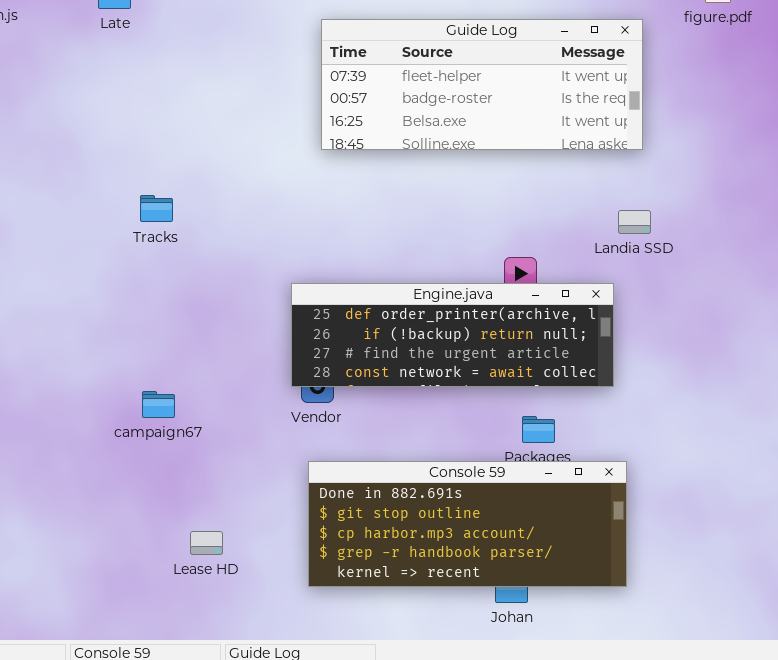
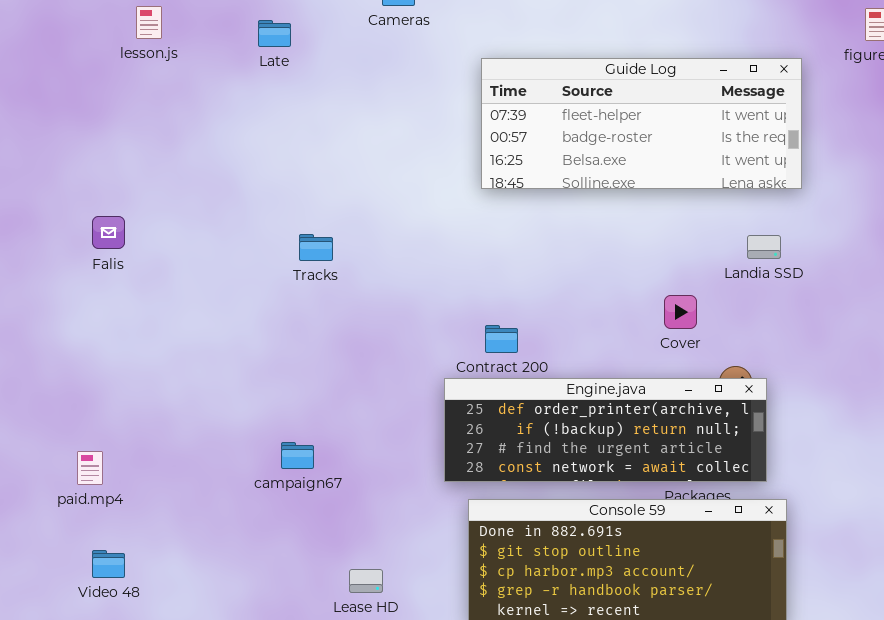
Landia SSD: [618,210,651,234] -> [747,235,781,259], moved
Engine.java: [291,283,614,387] -> [444,378,767,482], moved
campaign67: [142,391,175,418] -> [281,442,314,469], moved

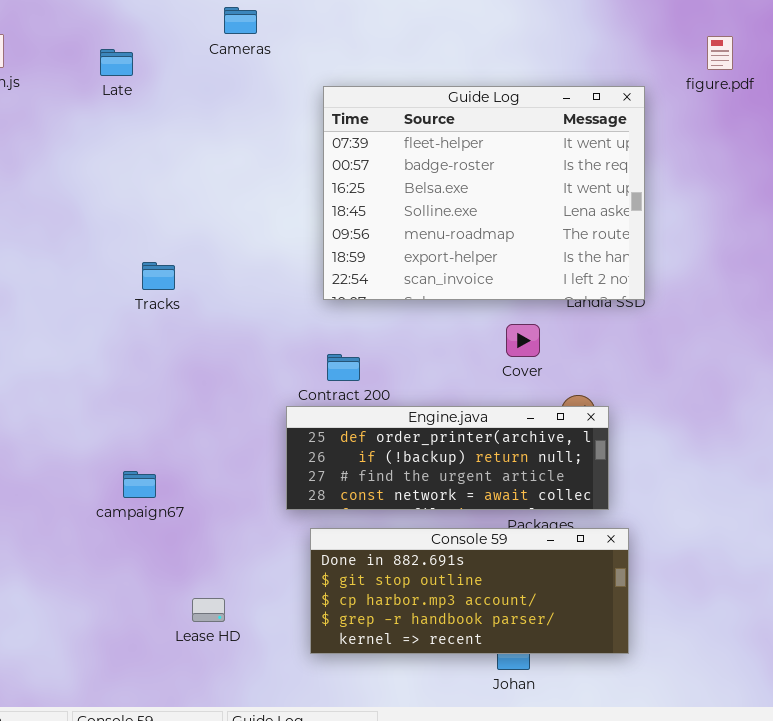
Guide Log: [481,58,802,189] -> [323,86,645,300], resized

